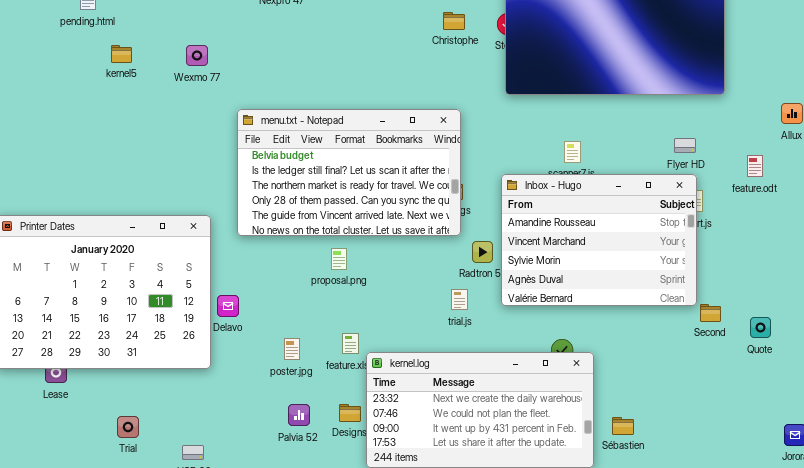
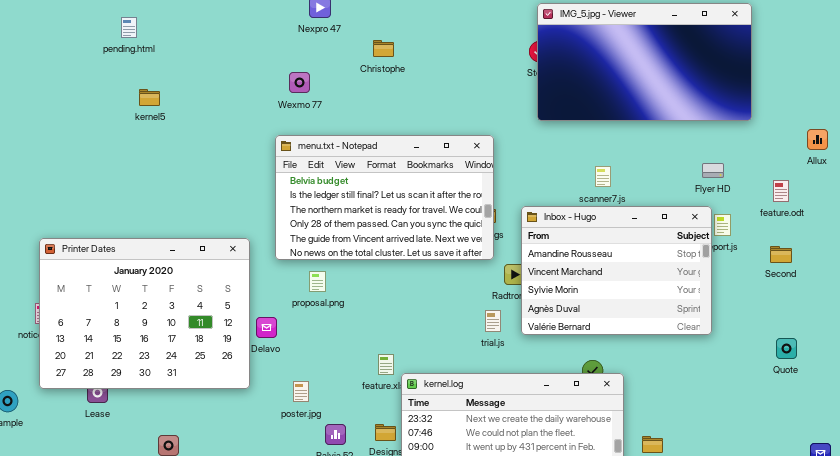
Christophe: [443,12,465,30] -> [373,40,394,57], moved
Wexmo 77: [186,45,208,66] -> [289,72,310,93], moved
kernel5: [111,45,132,63] -> [139,89,160,106], moved
Inbox - Hugo: [501,174,697,306] -> [521,206,712,335], moved
proposal.png: [331,248,347,270] -> [309,271,326,292], moved
Second: [700,304,721,322] -> [770,246,792,263], moved
poster.jpg: [284,338,300,360] -> [293,381,309,402], moved

